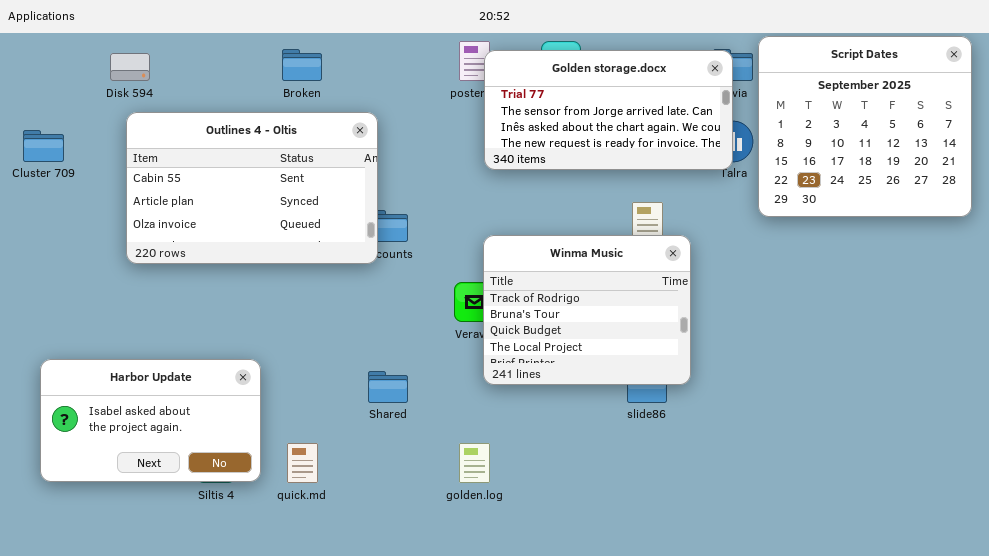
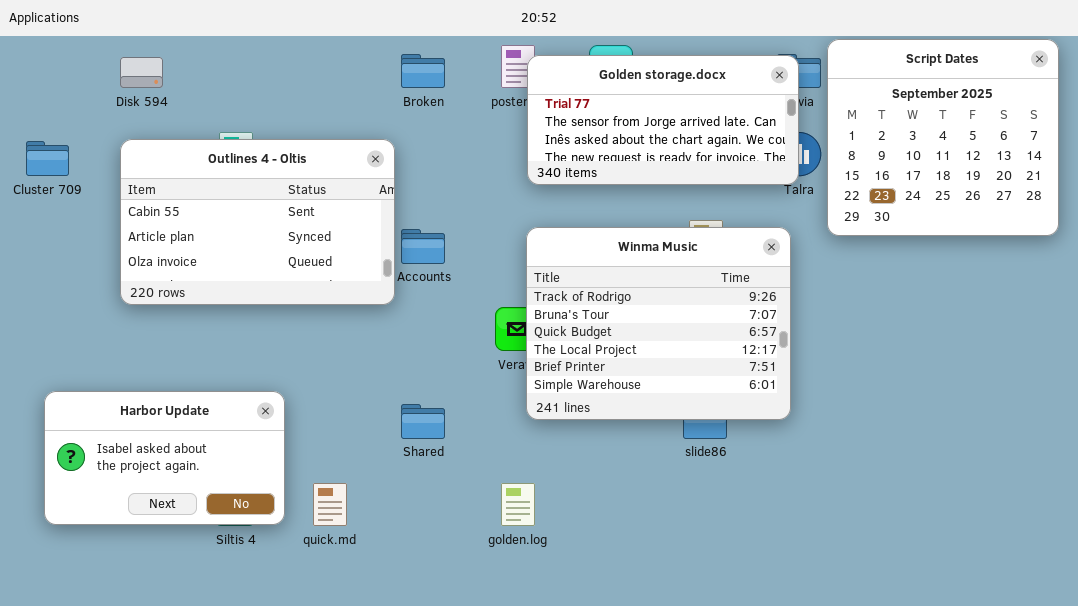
Broken: [282,49,322,81] -> [401,54,445,88], moved
Outlines 4 - Oltis: [126,112,378,264] -> [120,139,395,305], moved
Winma Music: [483,235,691,385] -> [526,227,791,420], resized

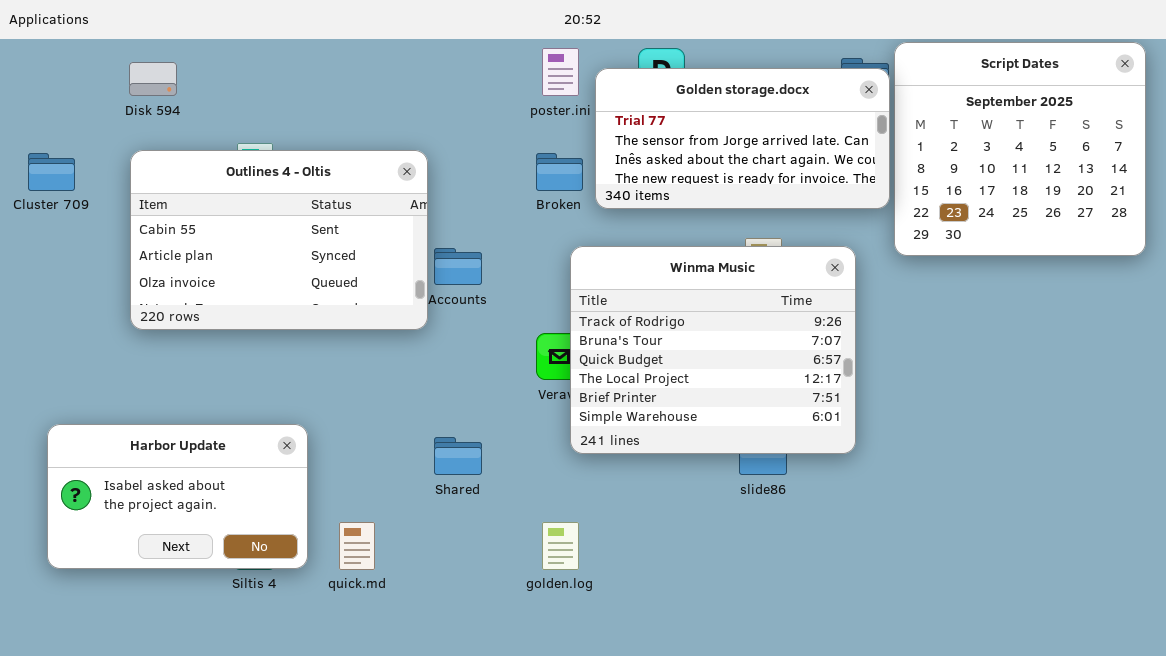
Broken: [401,54,445,88] -> [536,153,583,191], moved
Golden storage.docx: [527,55,799,185] -> [595,68,890,209], moved

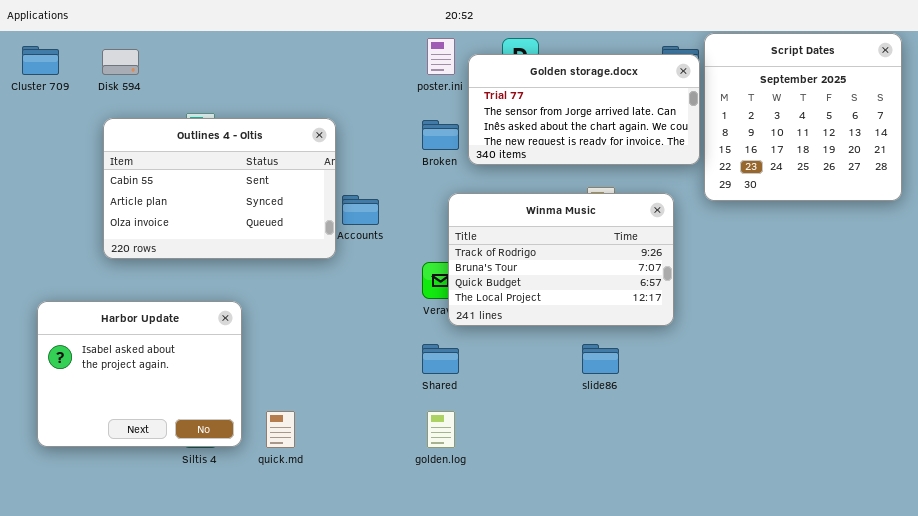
Cluster 709: [28,153,75,191] -> [22,46,59,75], moved
Winma Music: [570,246,856,454] -> [448,193,674,326], resized
Harbor Update: [47,424,308,569] -> [37,301,242,447], resized
Shared: [434,437,482,475] -> [422,344,459,374], moved

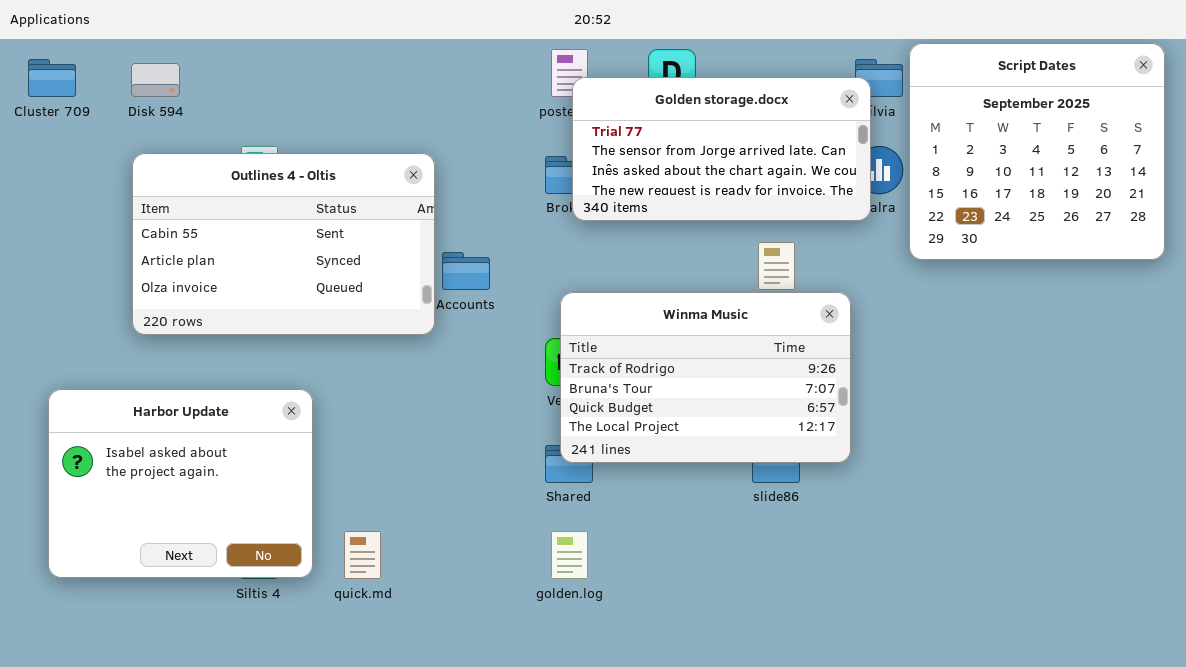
Golden storage.docx: [468,54,700,165] -> [572,77,871,221], moved
Winma Music: [448,193,674,326] -> [560,292,851,463], moved

